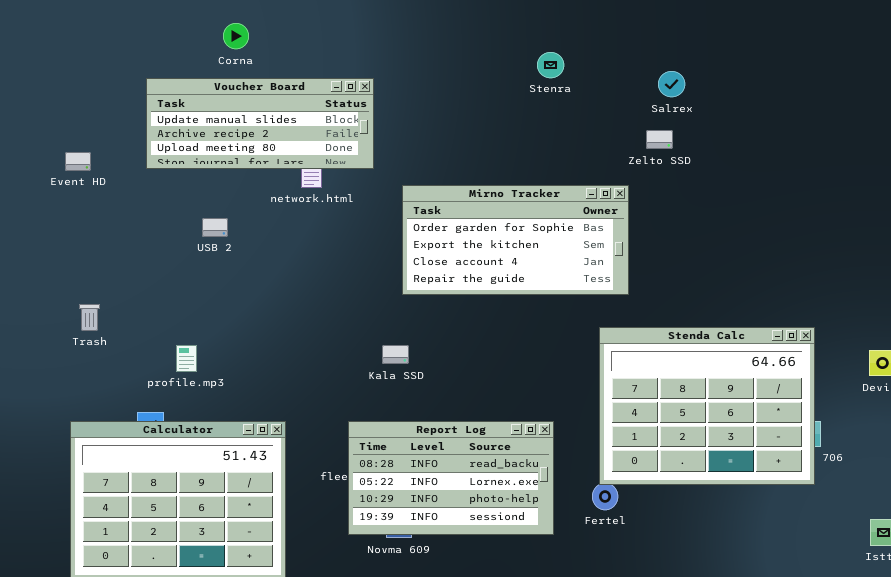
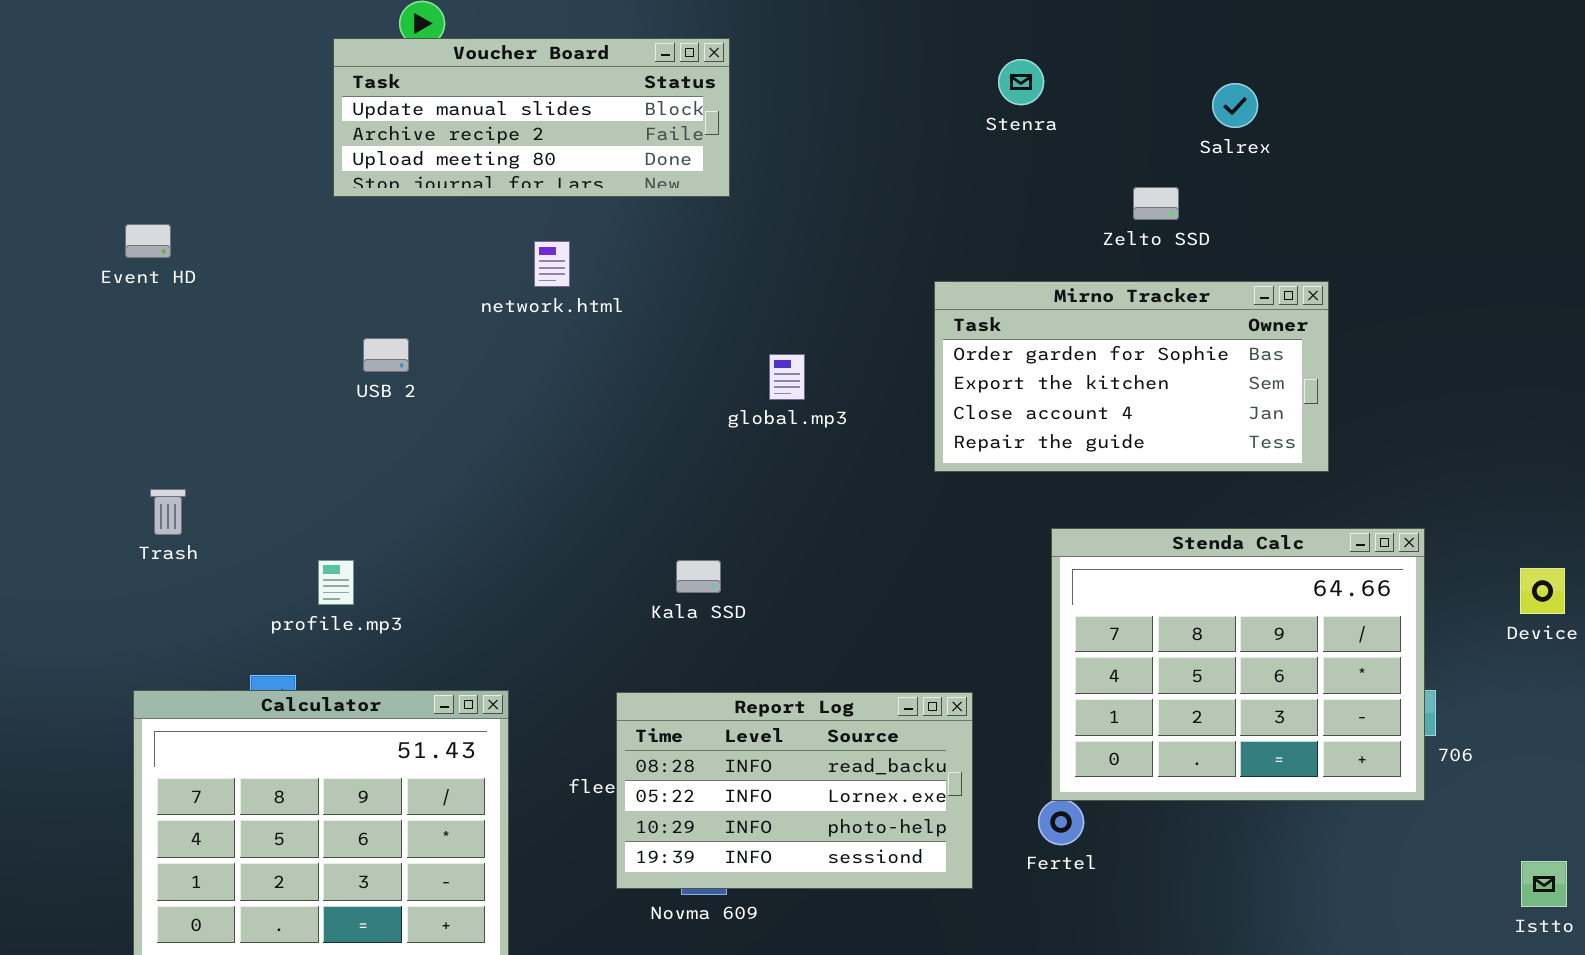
Stenra: [537,52,564,78] -> [998,59,1044,105], moved
Salrex: [658,71,685,97] -> [1212,83,1258,128], moved
Voucher Board: [146,78,374,169] -> [333,38,730,197], moved
Mirno Tracker: [402,185,629,295] -> [934,281,1329,472], moved

